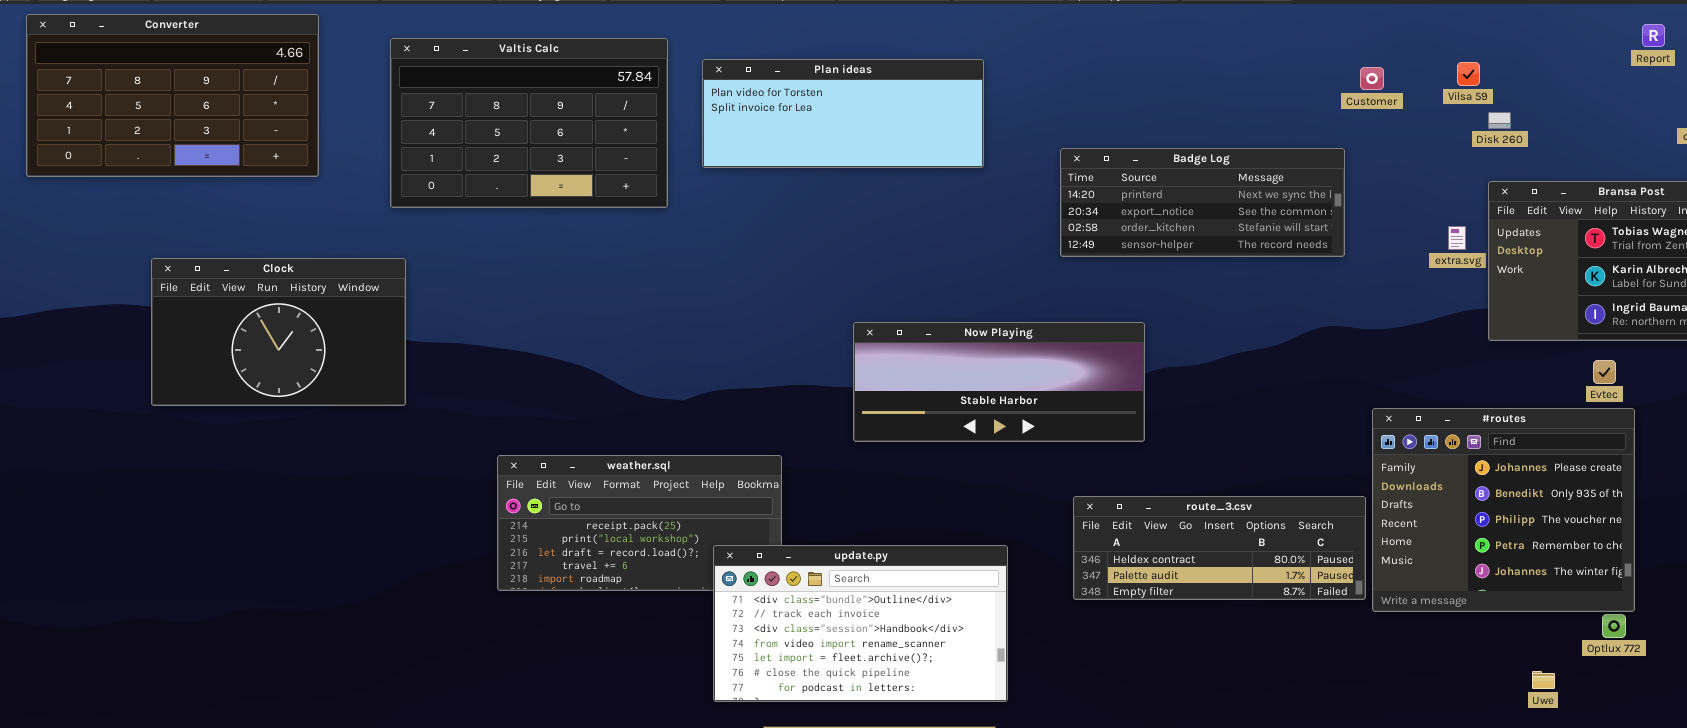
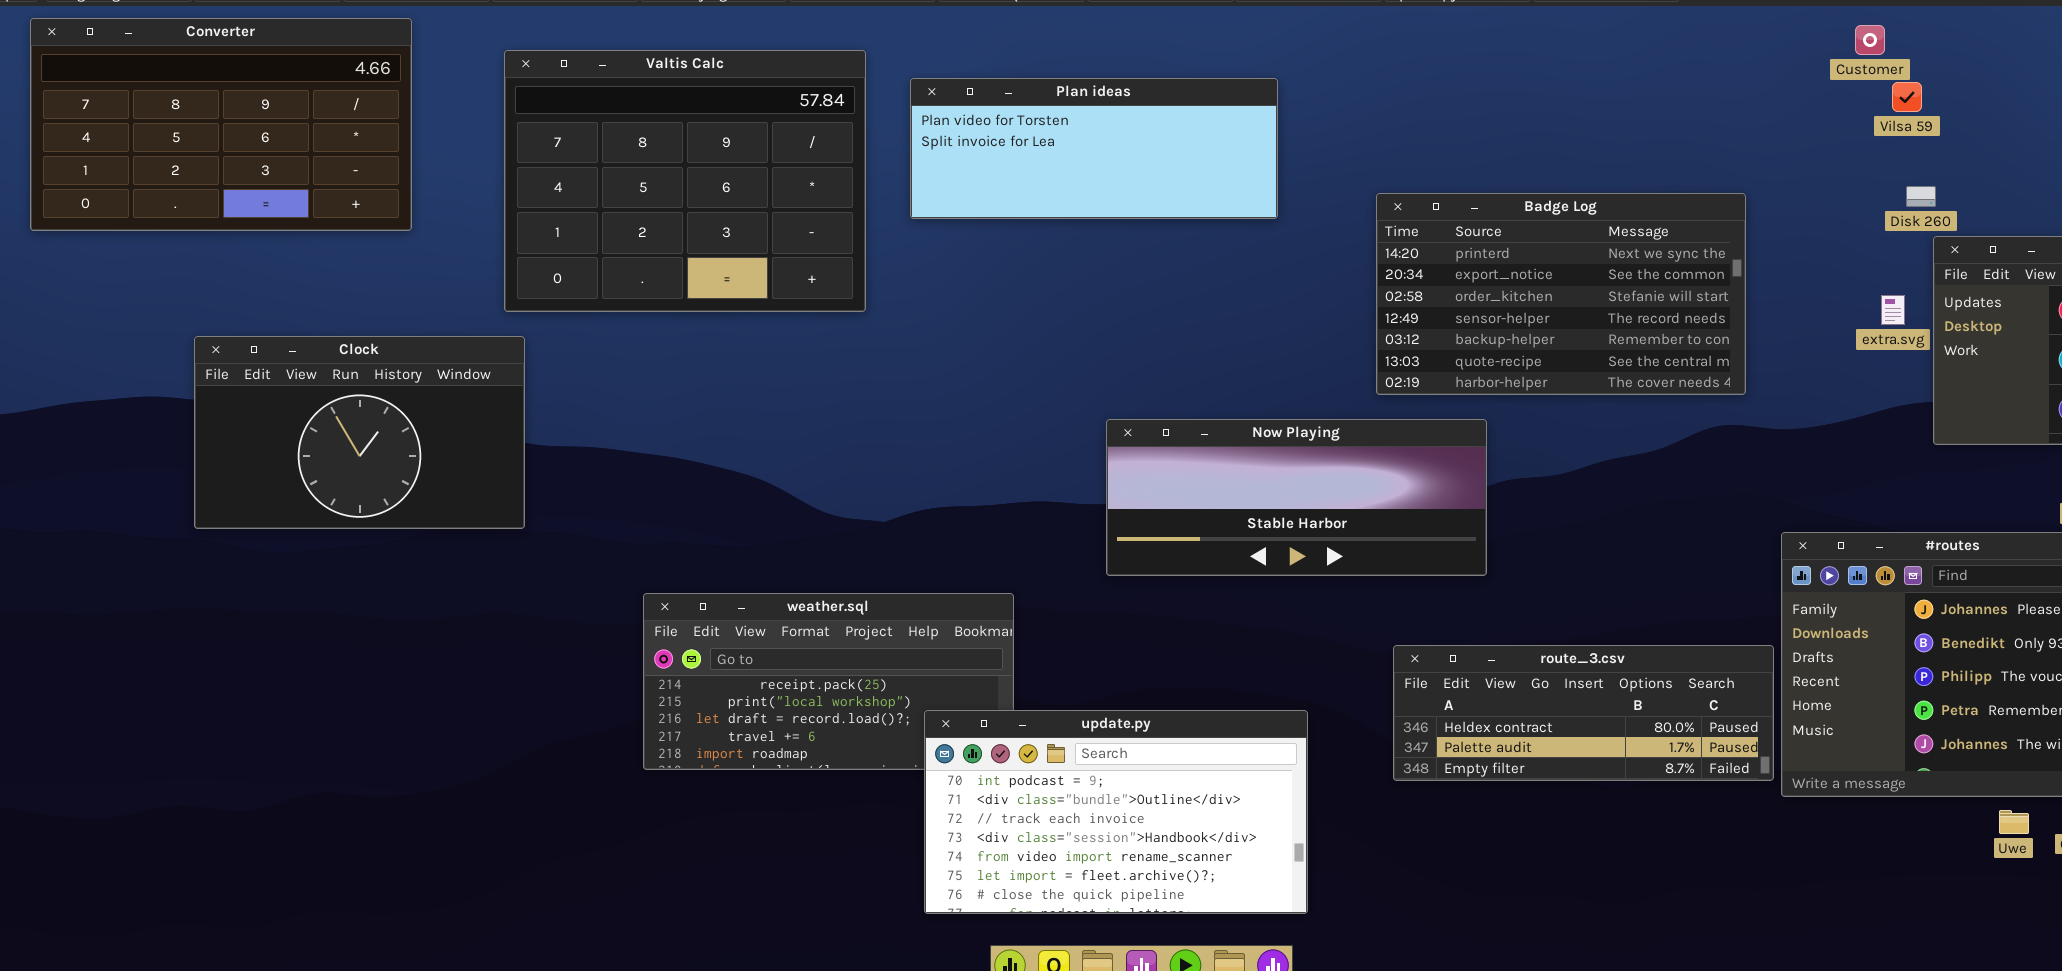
Valtis Calc: [390,38,668,208] -> [504,50,866,312], resized
Customer: [1360,67,1384,90] -> [1855,25,1885,55], moved
Disk 260: [1488,112,1511,129] -> [1906,186,1936,207], moved
Badge Log: [1060,148,1345,257] -> [1376,193,1746,395], resized
update.py: [713,545,1008,702] -> [924,710,1308,914], scrolled up 1 row
Uwe: [1532,671,1555,689] -> [1999,810,2029,834], moved

